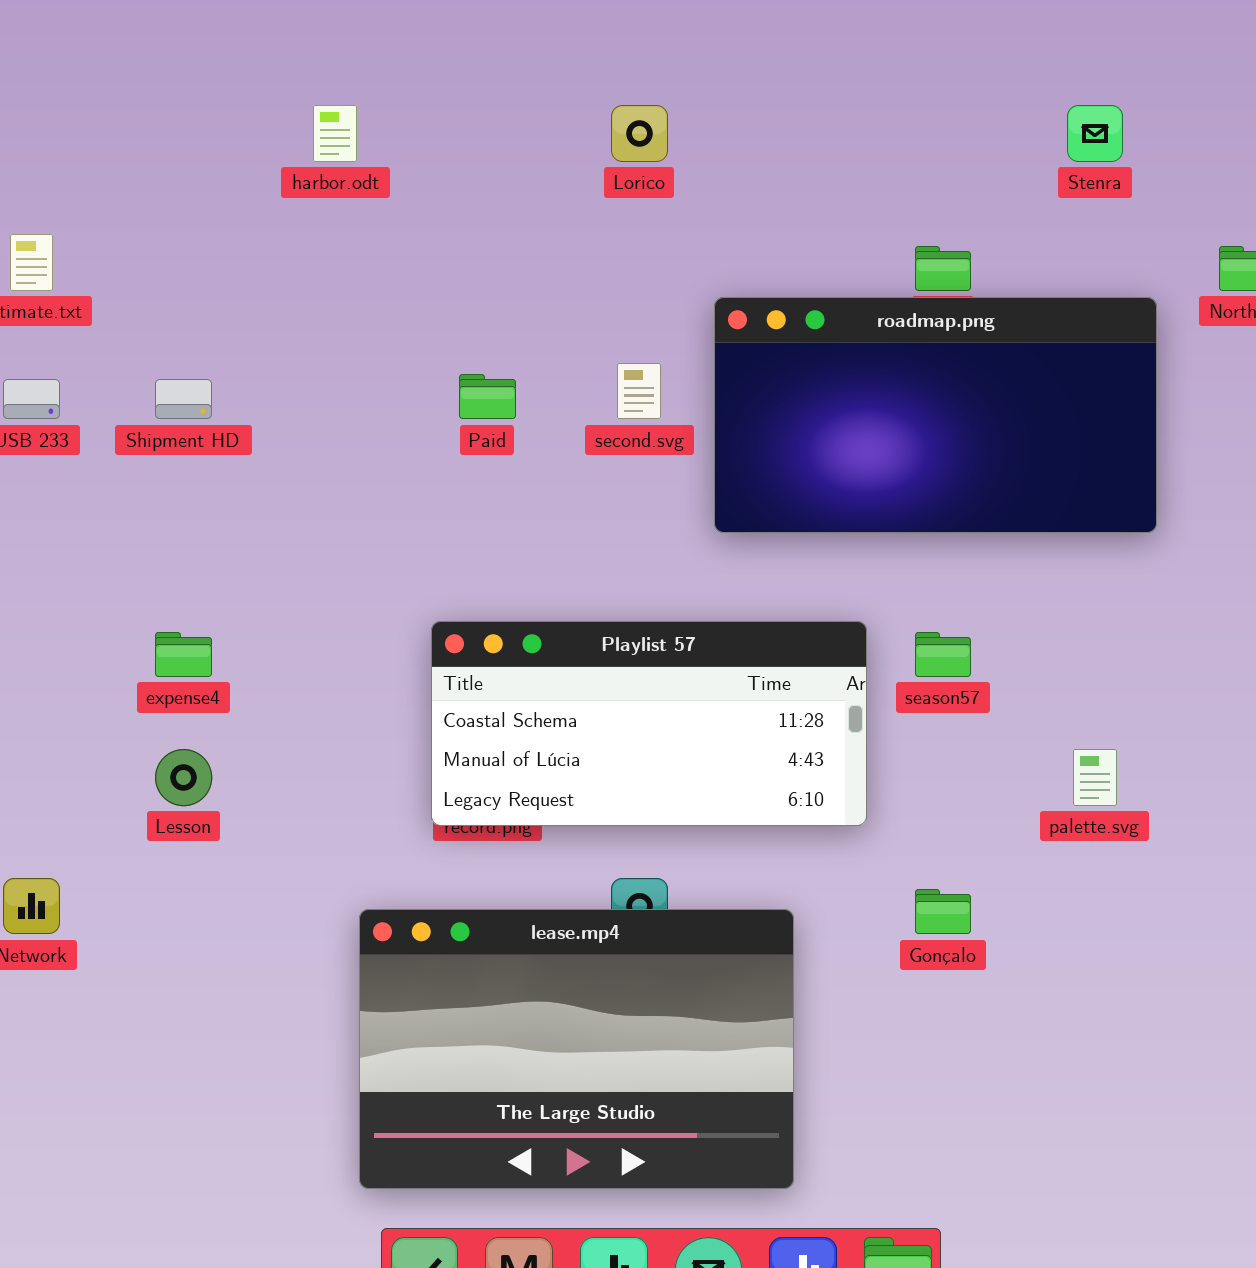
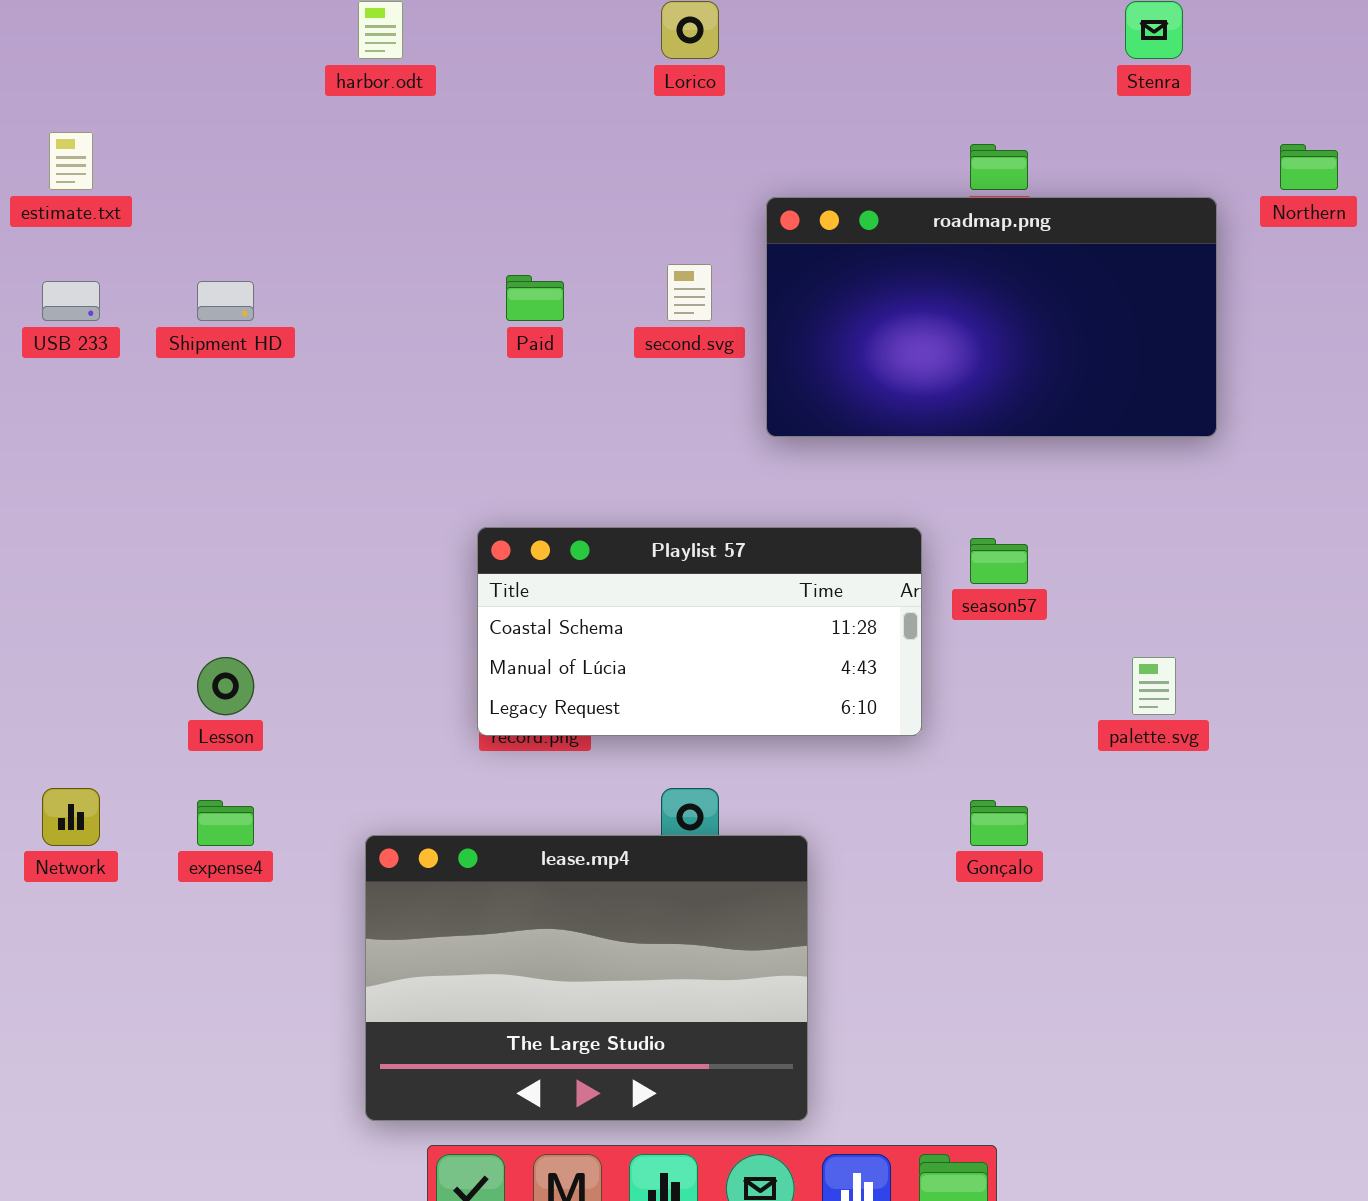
expense4: [155,632,212,677] -> [197,800,254,846], moved
lease.mp4: [359,909,794,1189] -> [365,835,808,1121], moved

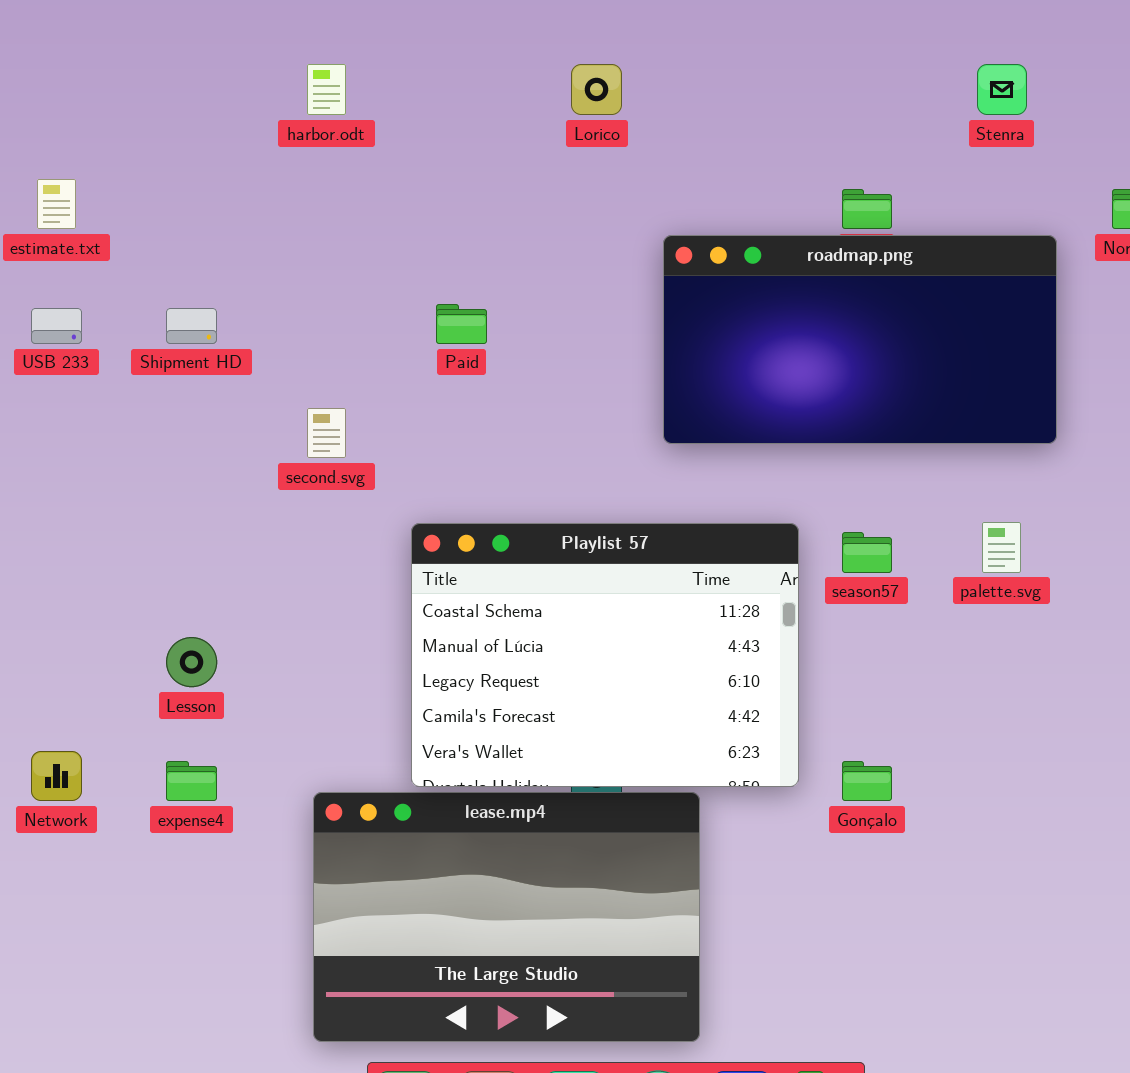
second.svg: [667,264,712,321] -> [307,408,346,458], moved
Playlist 57: [477,527,922,736] -> [411,523,799,787], resized
palette.svg: [1132,657,1176,715] -> [982,522,1021,573], moved

